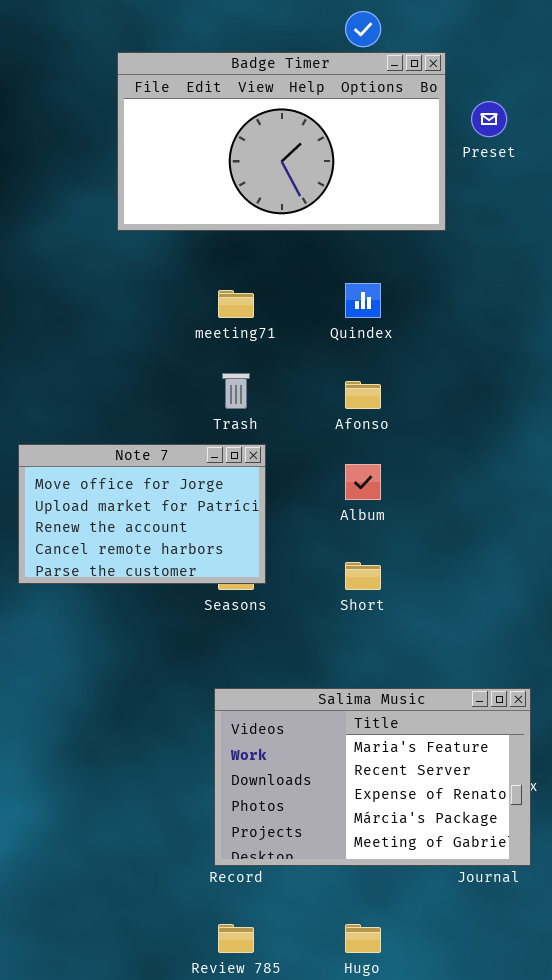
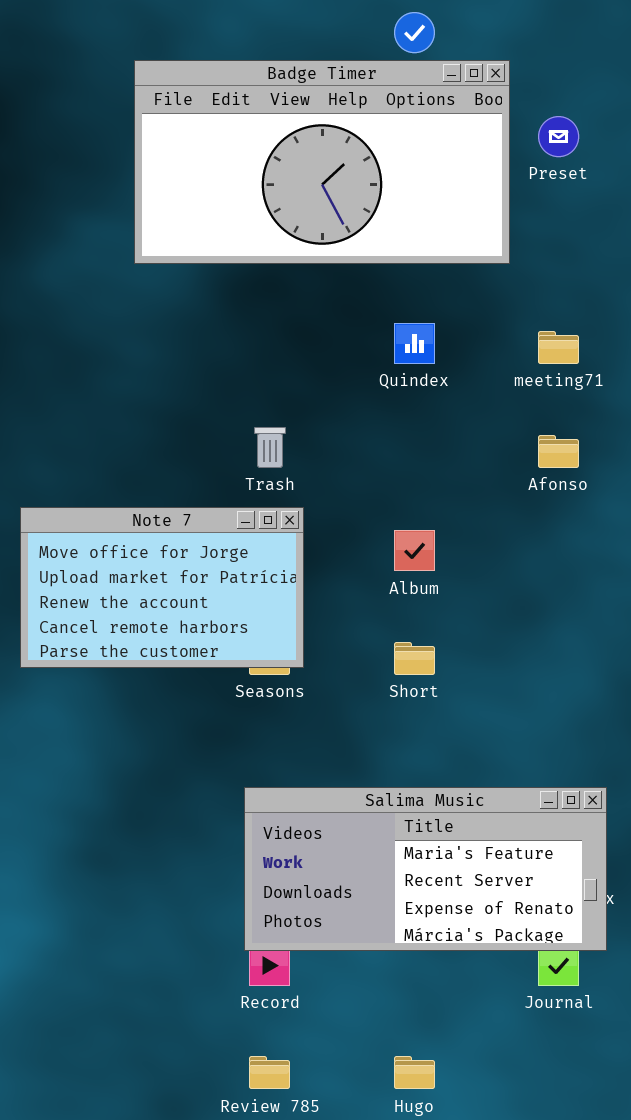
meeting71: [218,290,254,318] -> [538,331,579,364], moved
Afonso: [345,381,381,409] -> [538,435,579,468], moved
Salima Music: [214,688,531,866] -> [244,787,607,951], resized

